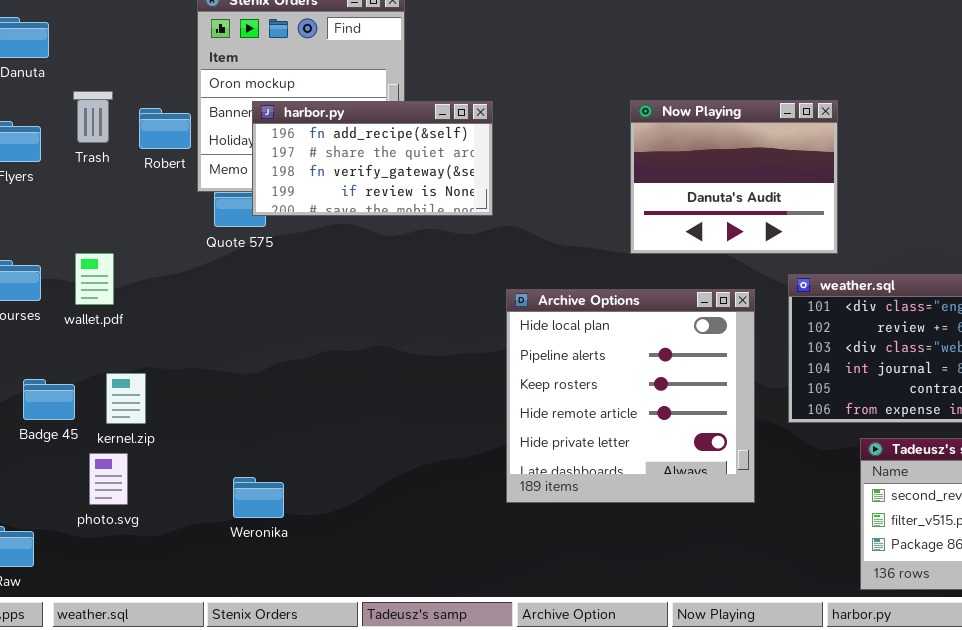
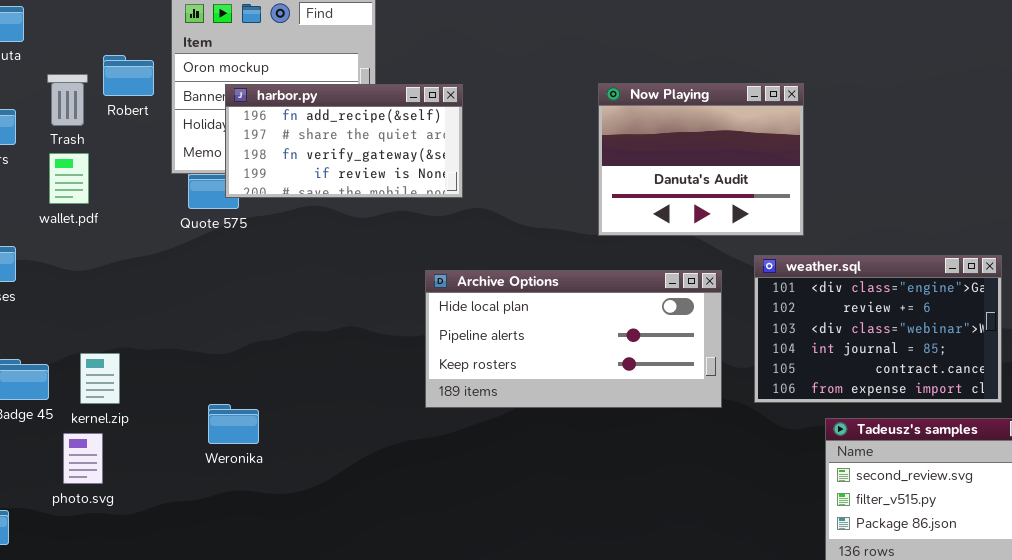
Robert: [139,108,191,149] -> [103,55,154,96], moved
wallet.pdf: [75,253,114,305] -> [49,153,89,204], moved
Archive Options: [506,289,755,503] -> [425,270,722,408], resized
Weronika: [233,477,284,518] -> [208,404,259,444], moved

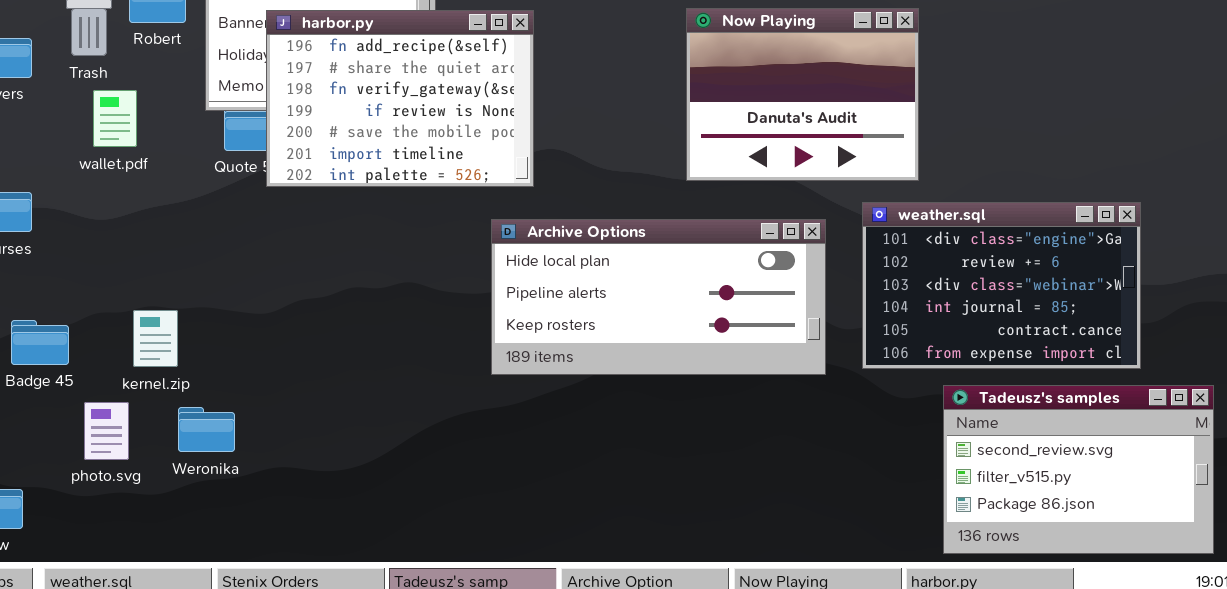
harbor.py: [225,84,463,198] -> [266,10,534,187], resized
wallet.pdf: [49,153,89,204] -> [93,90,137,147], moved
kernel.zip: [80,353,120,404] -> [133,310,178,367], moved
Weronika: [208,404,259,444] -> [178,407,235,452], moved

